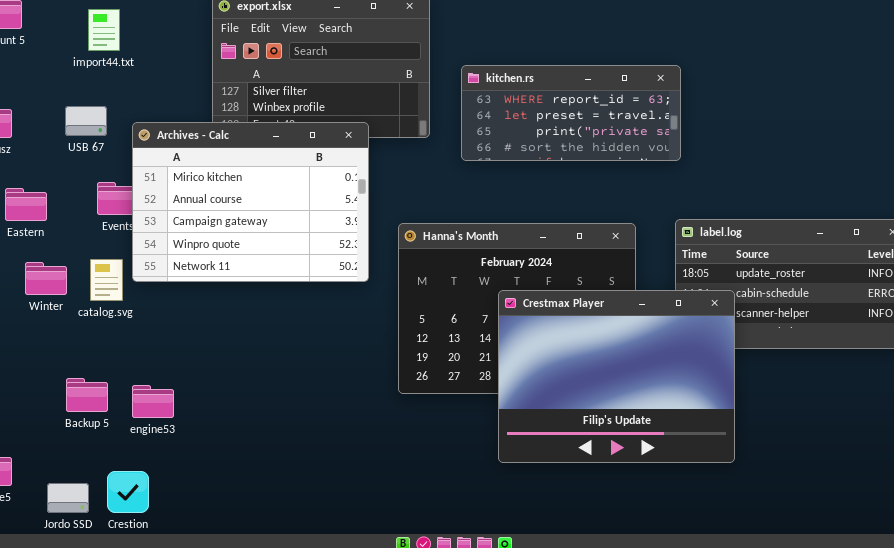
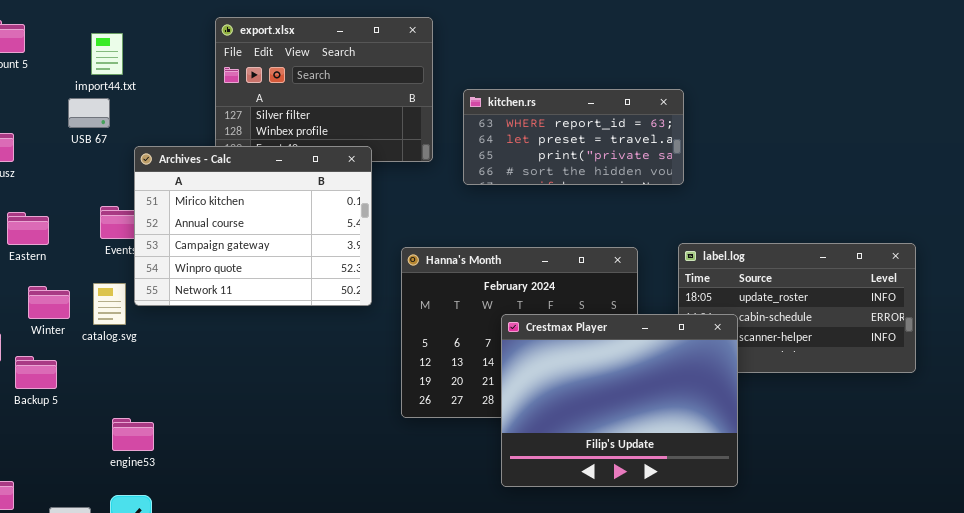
USB 67: [65,106,107,136] -> [68,98,110,128], moved
Backup 5: [66,378,108,412] -> [15,356,57,389], moved
engine53: [132,385,174,418] -> [112,418,154,451], moved

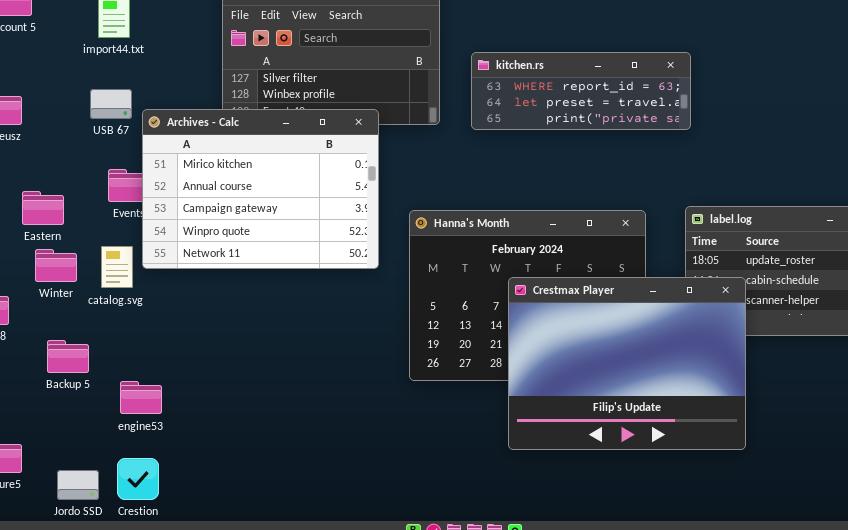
kitchen.rs: [463,89,684,185] -> [471,52,691,130], resized
USB 67: [68,98,110,128] -> [90,89,132,119], moved
Eastern: [7,212,49,245] -> [22,191,64,225], moved
Backup 5: [15,356,57,389] -> [47,340,89,373], moved

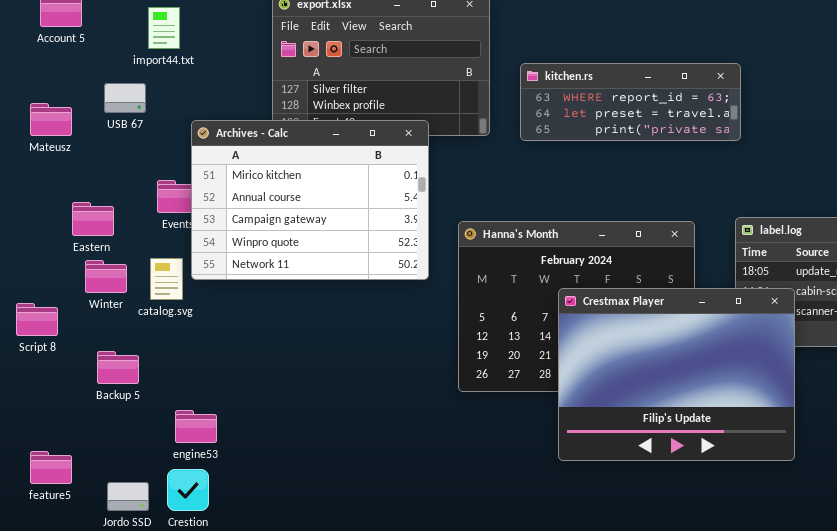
USB 67: [90,89,132,119] -> [104,83,146,113], moved
engine53: [120,381,162,414] -> [175,410,217,443], moved

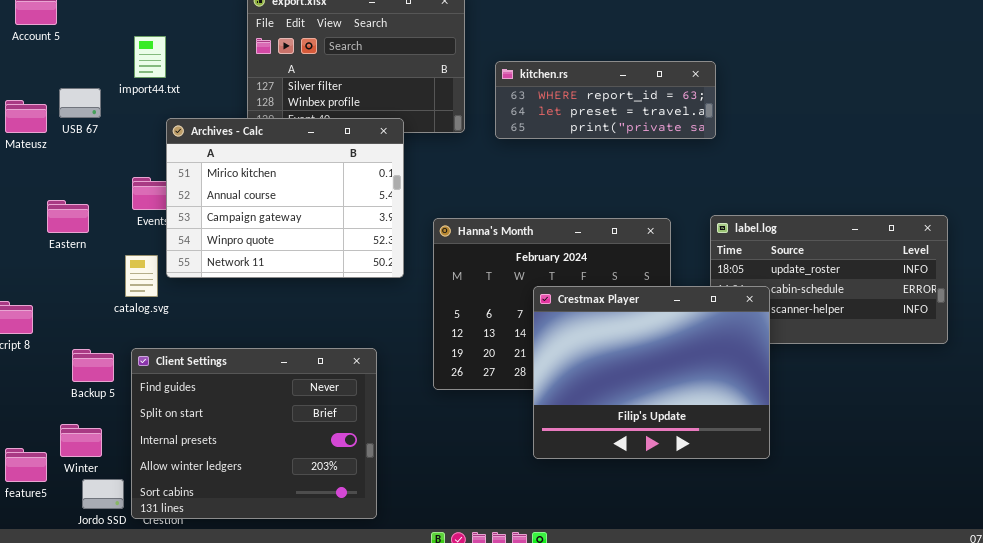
import44.txt: [148,7,180,49] -> [134,36,166,78], moved
USB 67: [104,83,146,113] -> [59,88,101,118], moved
Winter: [85,260,127,293] -> [60,424,102,457], moved
Client Settings: none -> [131,348,377,519], opened

